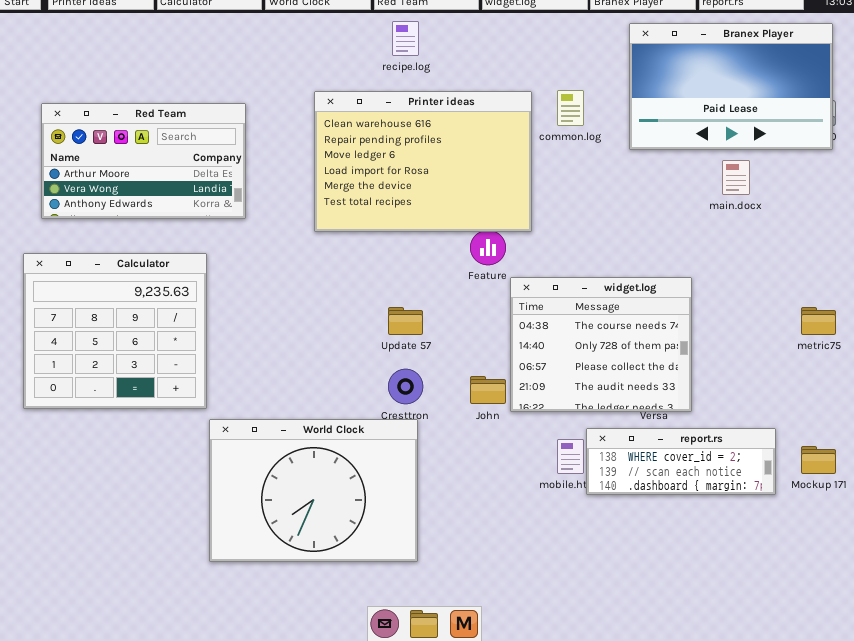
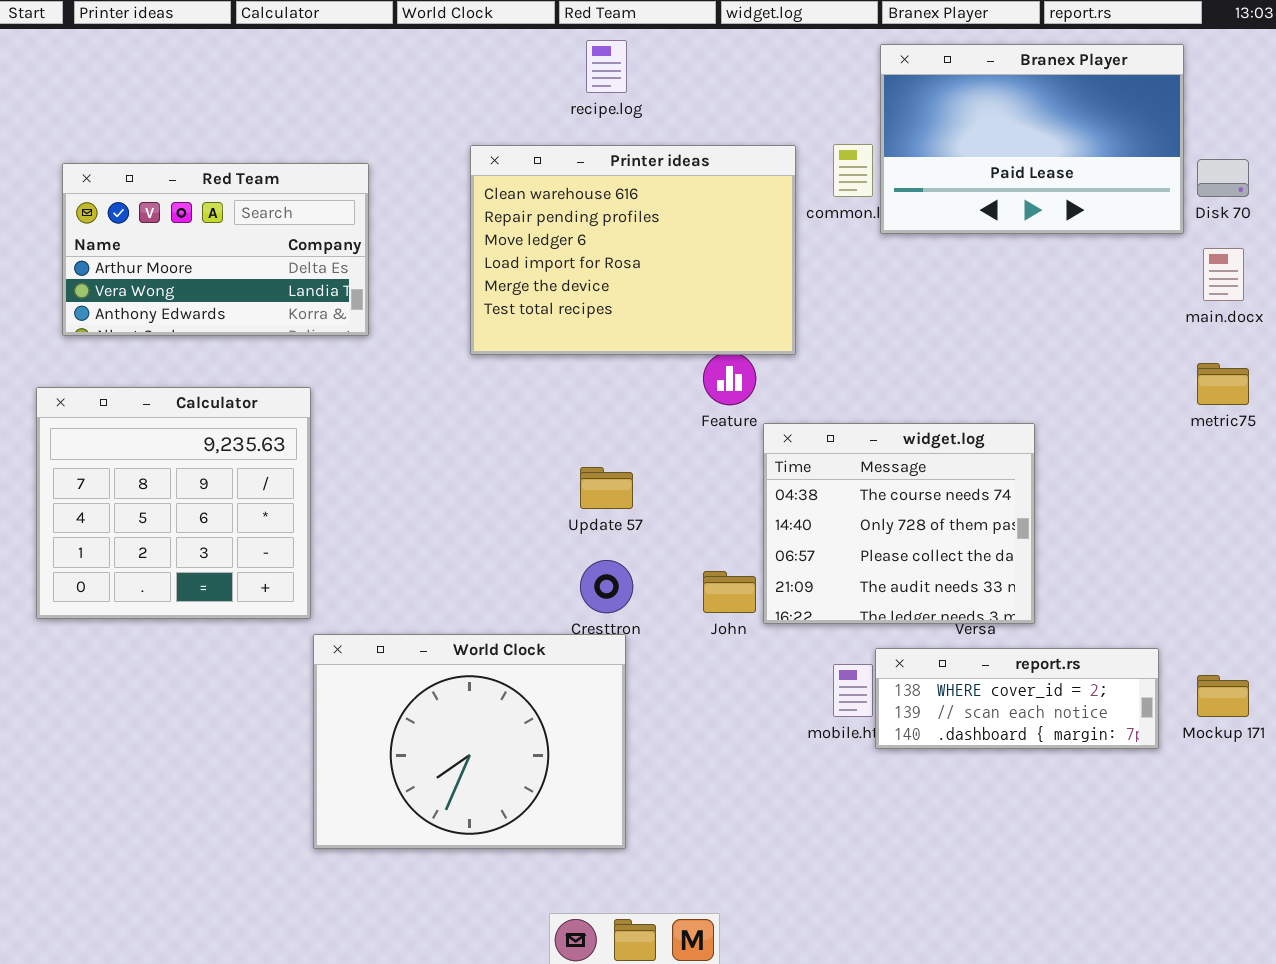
Branex Player: [629,23,833,150] -> [880,44,1184,234], moved
main.docx: [722,160,750,195] -> [1203,248,1244,301], moved
metric75: [801,307,836,335] -> [1197,363,1249,405], moved

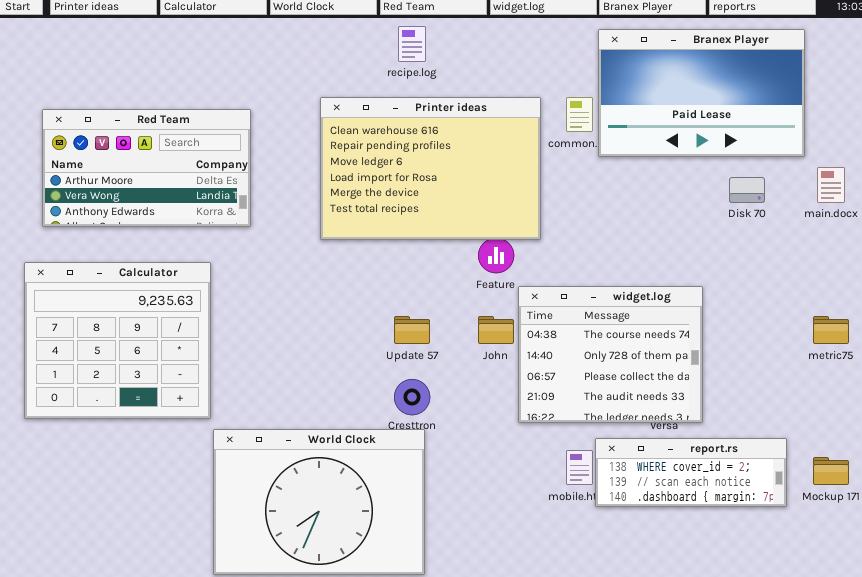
Disk 70: [1197,159,1249,197] -> [729,177,765,203], moved
metric75: [1197,363,1249,405] -> [813,316,849,344], moved
John: [703,571,756,613] -> [478,316,514,344], moved

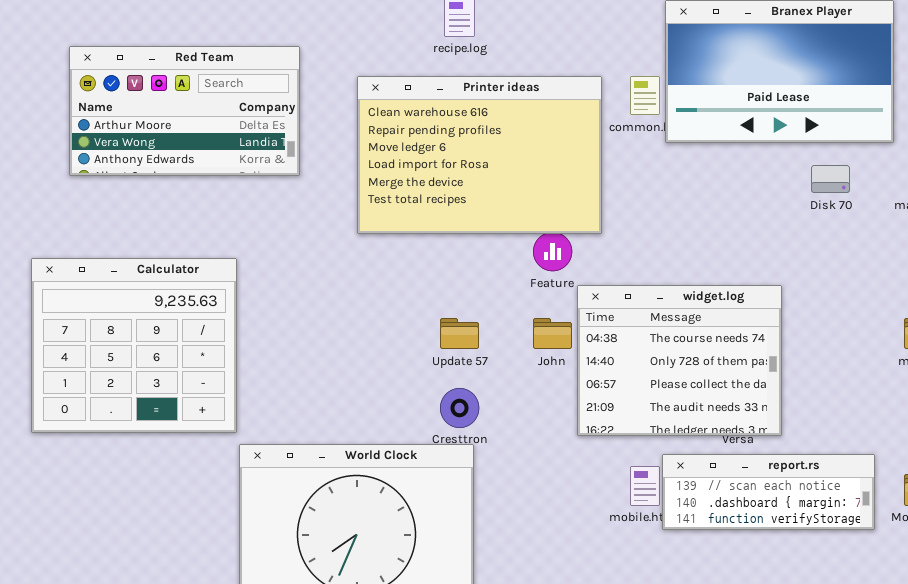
Red Team: [42,109,251,227] -> [69,46,300,176], moved
report.rs: [595,438,787,507] -> [662,454,875,530], scrolled down 1 row

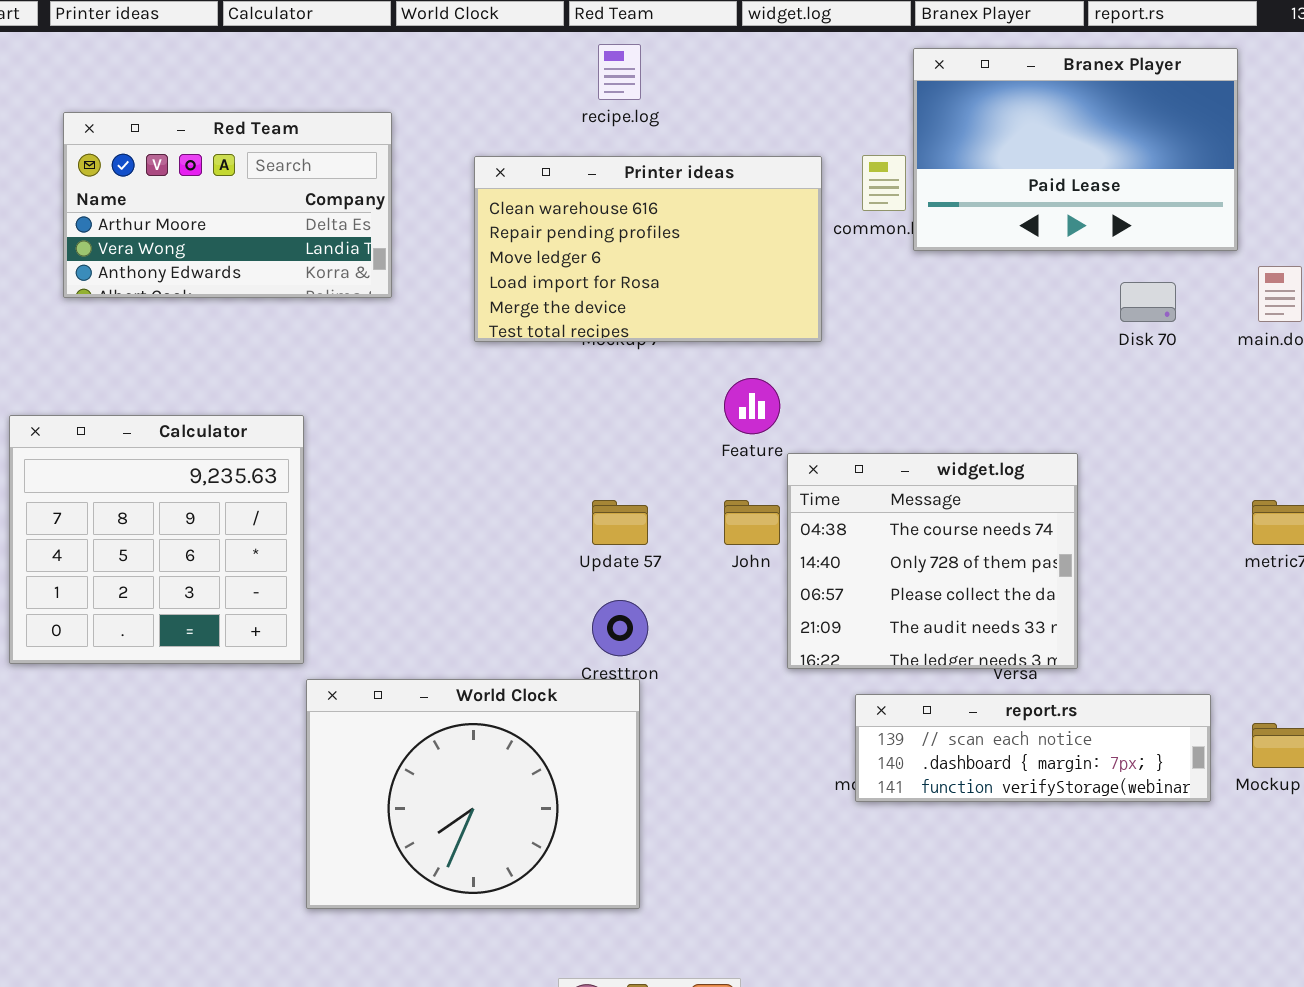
Printer ideas: [357,76,602,234] -> [474,156,822,342], resized
report.rs: [662,454,875,530] -> [855,694,1211,802], resized

